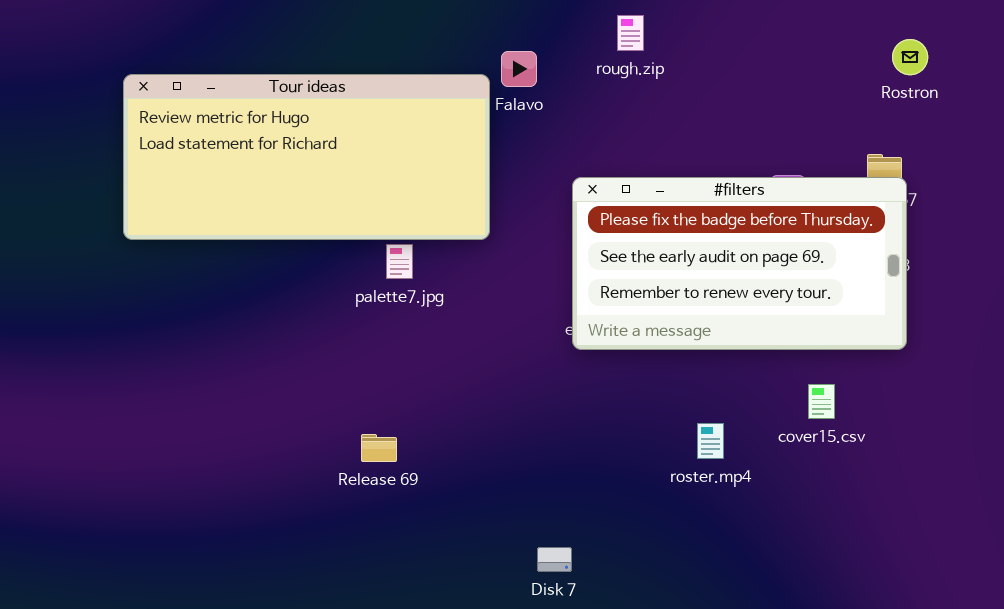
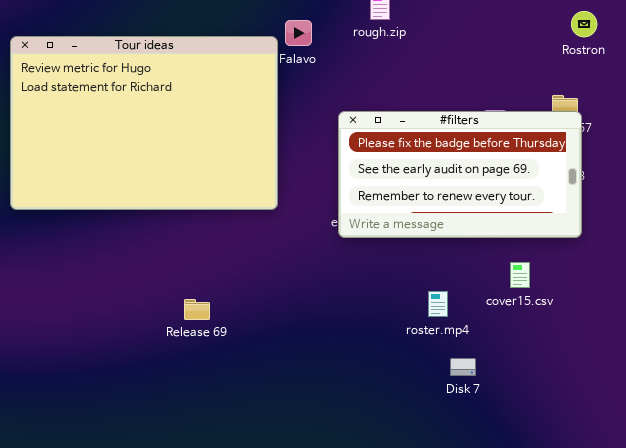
Tour ideas: [123,74,490,240] -> [10,36,278,210], resized
Disk 7: [537,547,572,572] -> [450,358,476,376], moved

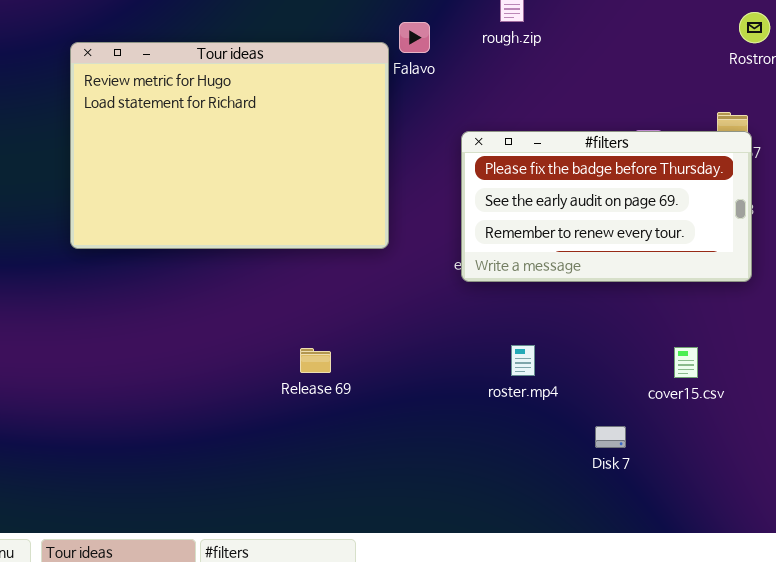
cover15.csv: [510,262,530,288] -> [674,347,698,378], moved
roster.mp4: [428,291,448,317] -> [511,345,535,376], moved
Release 69: [184,299,210,320] -> [300,348,331,373], moved

